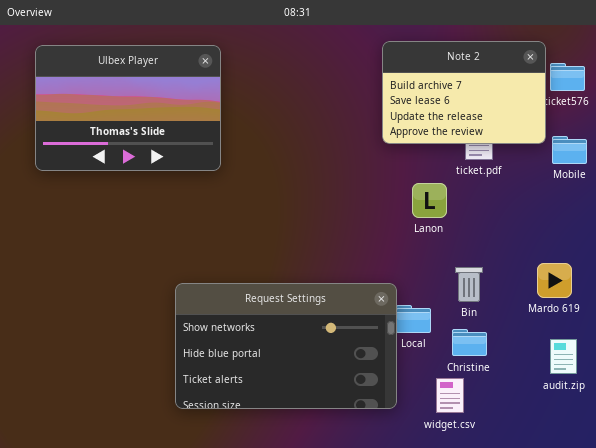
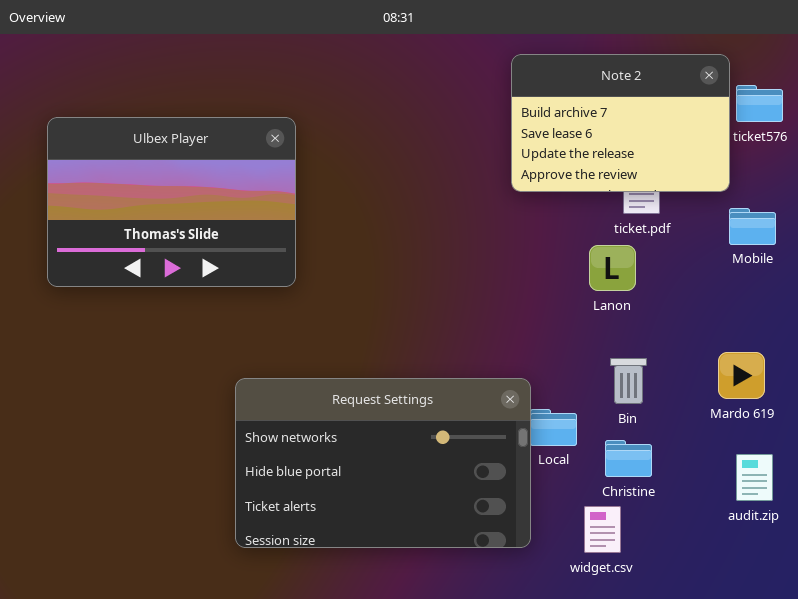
Ulbex Player: [35,45,221,171] -> [47,117,296,287], moved
Mobile: [552,136,587,164] -> [729,208,776,245], moved
Lanon: [412,183,447,218] -> [589,245,636,291], moved

